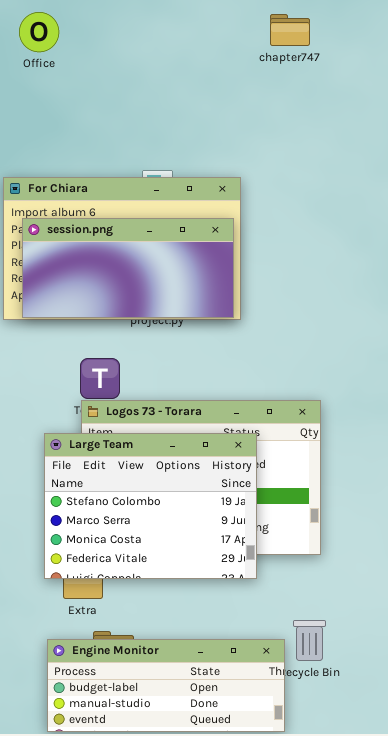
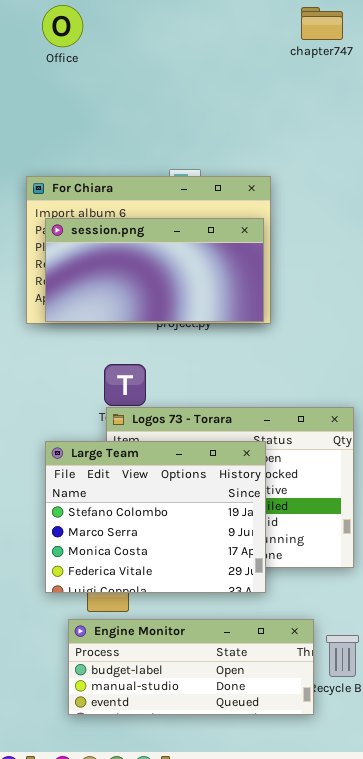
Large Team: [44,433,257,579] -> [45,441,266,593], moved
Engine Monitor: [47,639,285,732] -> [68,619,314,715], moved

